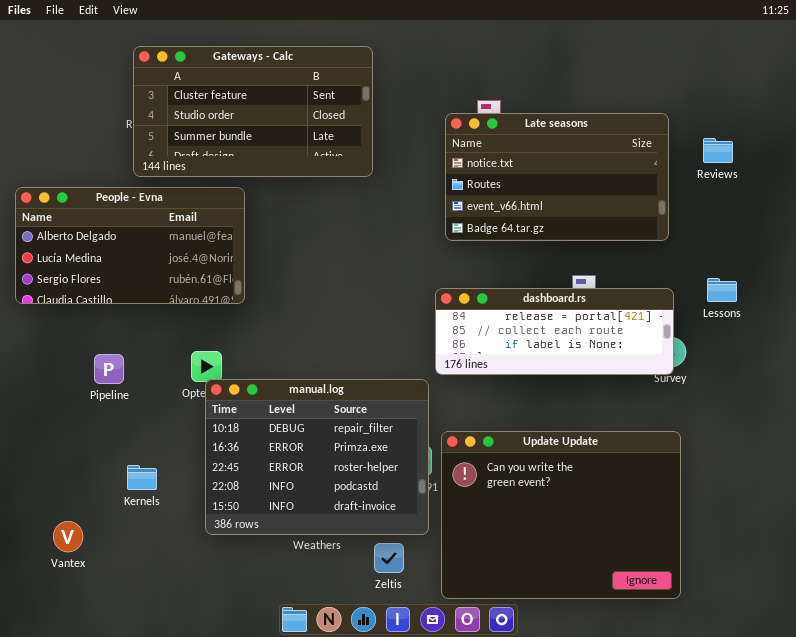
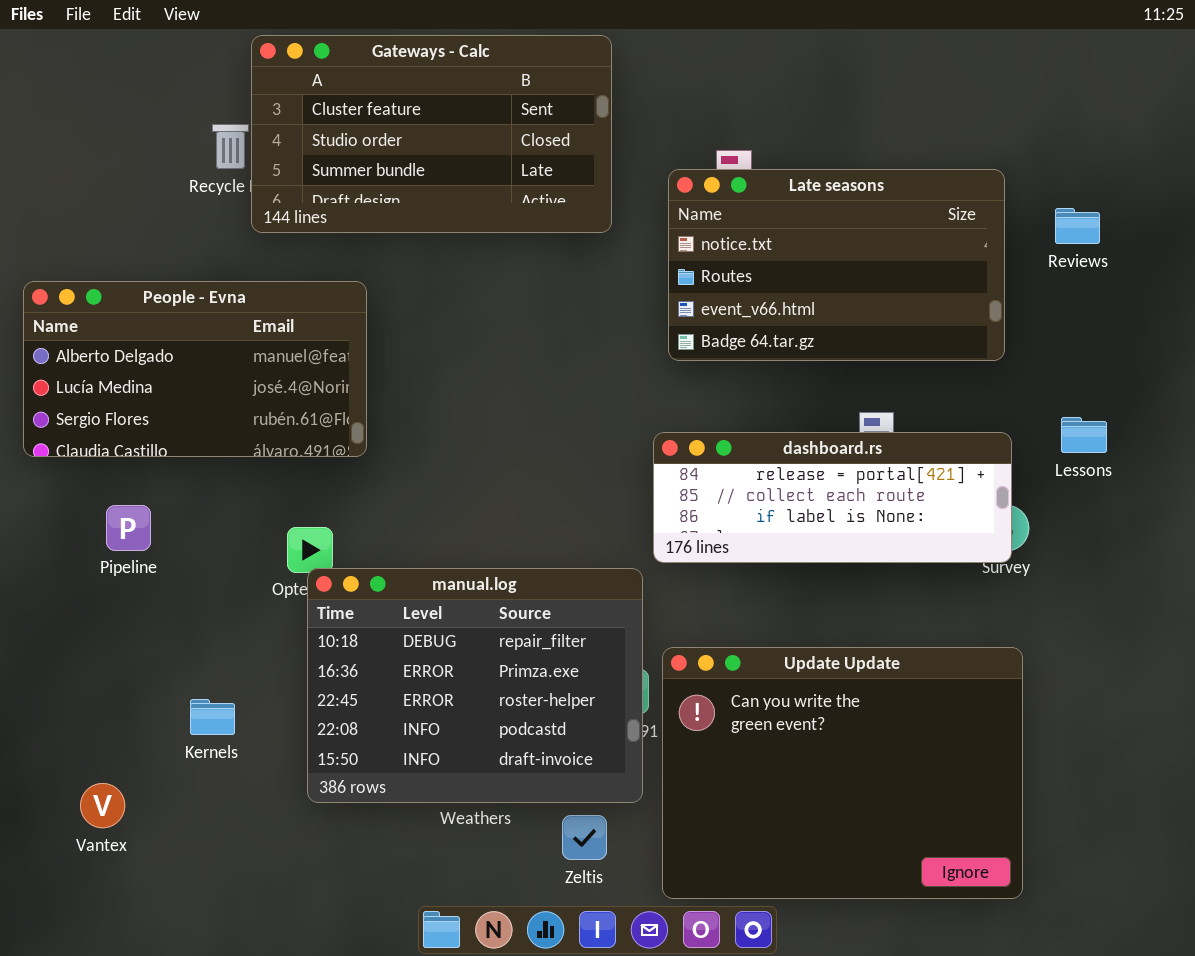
Gateways - Calc: [133,46,373,177] -> [251,35,612,233], moved
Pipeline: [94,354,124,384] -> [106,505,151,551], moved

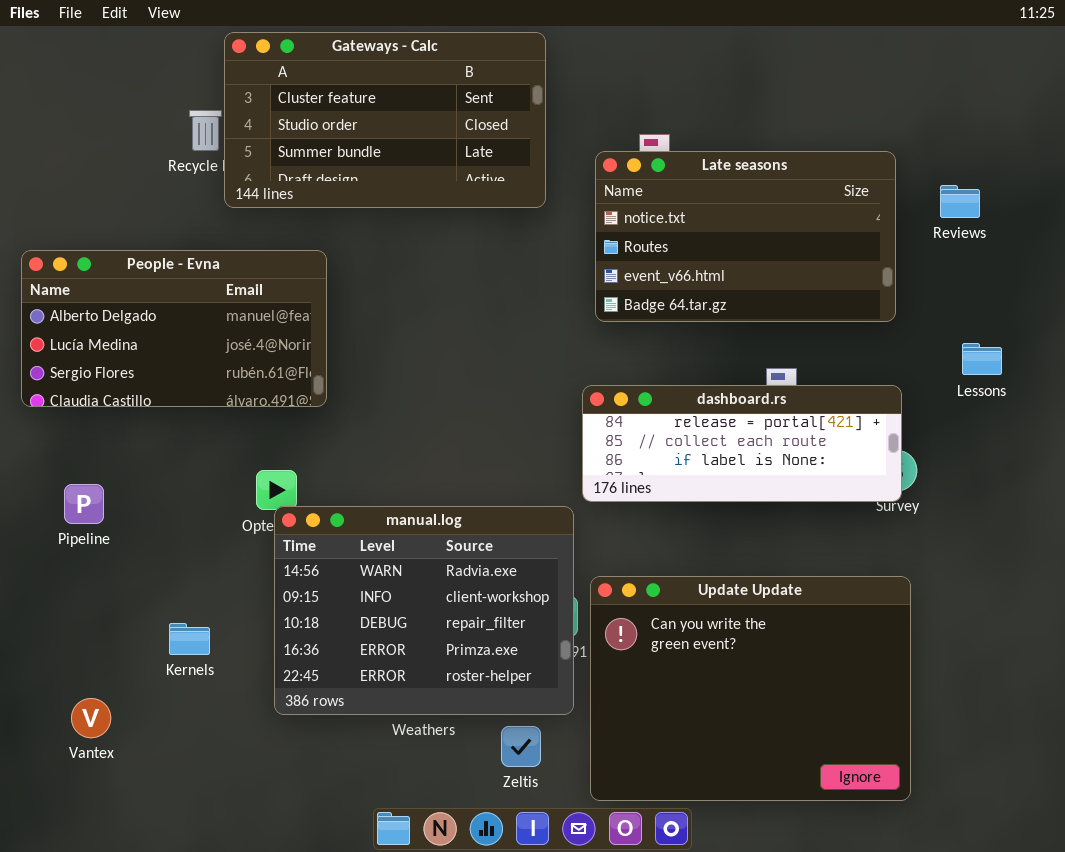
Lessons: [1061,417,1107,453] -> [962,343,1002,375], moved
Pipeline: [106,505,151,551] -> [64,484,104,524], moved
manual.log: [307,568,643,803] -> [274,506,574,715], scrolled up 2 rows

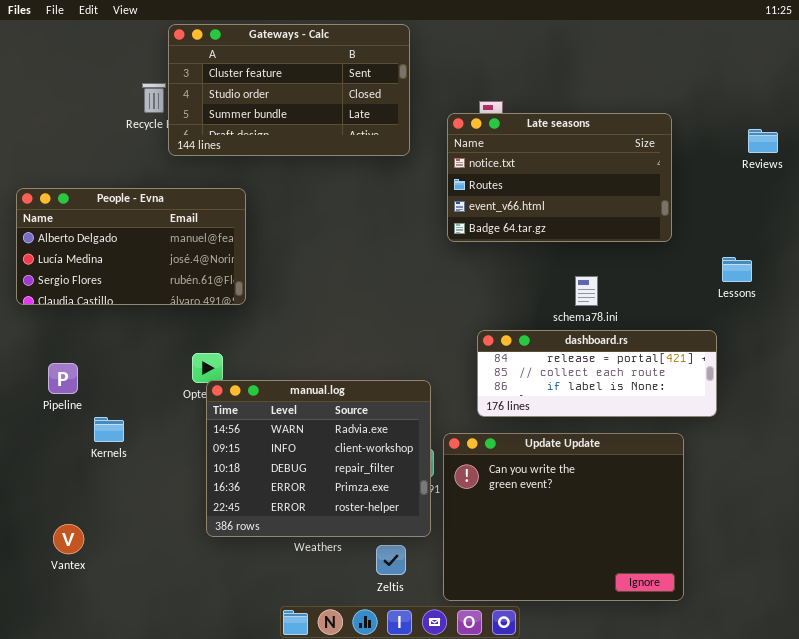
Reviews: [940,185,980,218] -> [748,129,778,153], moved
dashboard.rs: [582,385,902,502] -> [477,330,717,417], moved
Kernels: [169,623,210,655] -> [94,417,124,442], moved

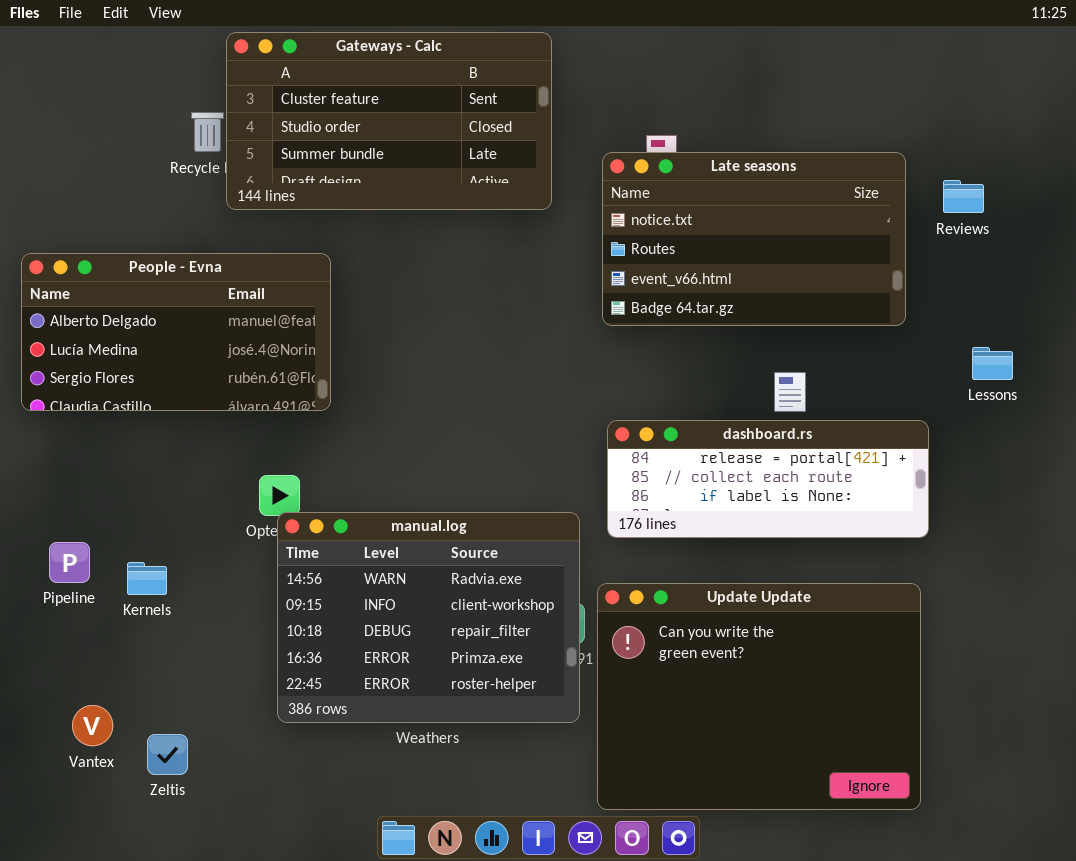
Reviews: [748,129,778,153] -> [943,180,984,213], moved
dashboard.rs: [477,330,717,417] -> [607,420,929,538], moved
Pipeline: [48,363,78,394] -> [49,542,90,583], moved
Zeltis: [376,545,406,575] -> [147,734,188,775], moved

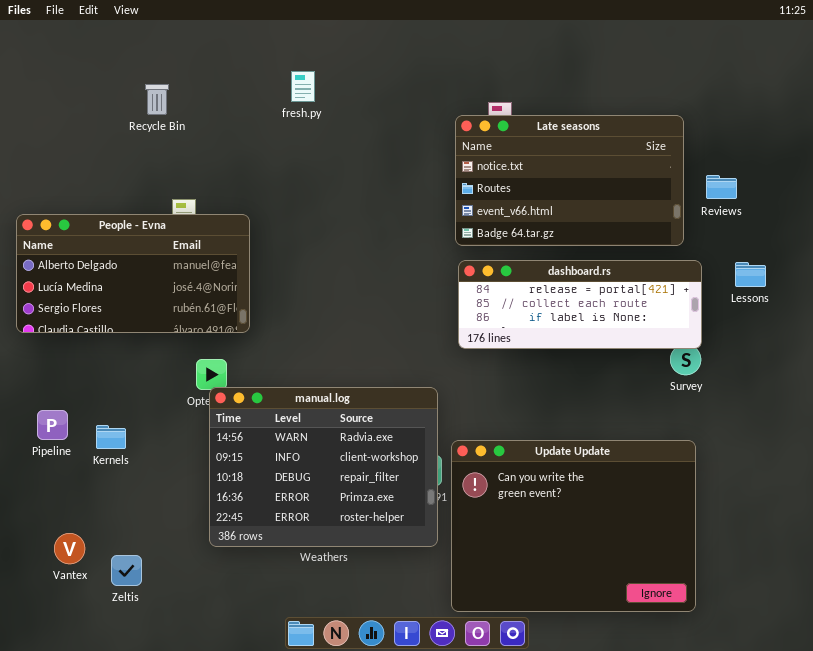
Gateways - Calc: [226,32,552,210] -> none, closed
Reviews: [943,180,984,213] -> [706,175,737,199], moved
People - Evna: [21,253,331,411] -> [16,214,250,333], moved
dashboard.rs: [607,420,929,538] -> [458,260,702,349], moved

